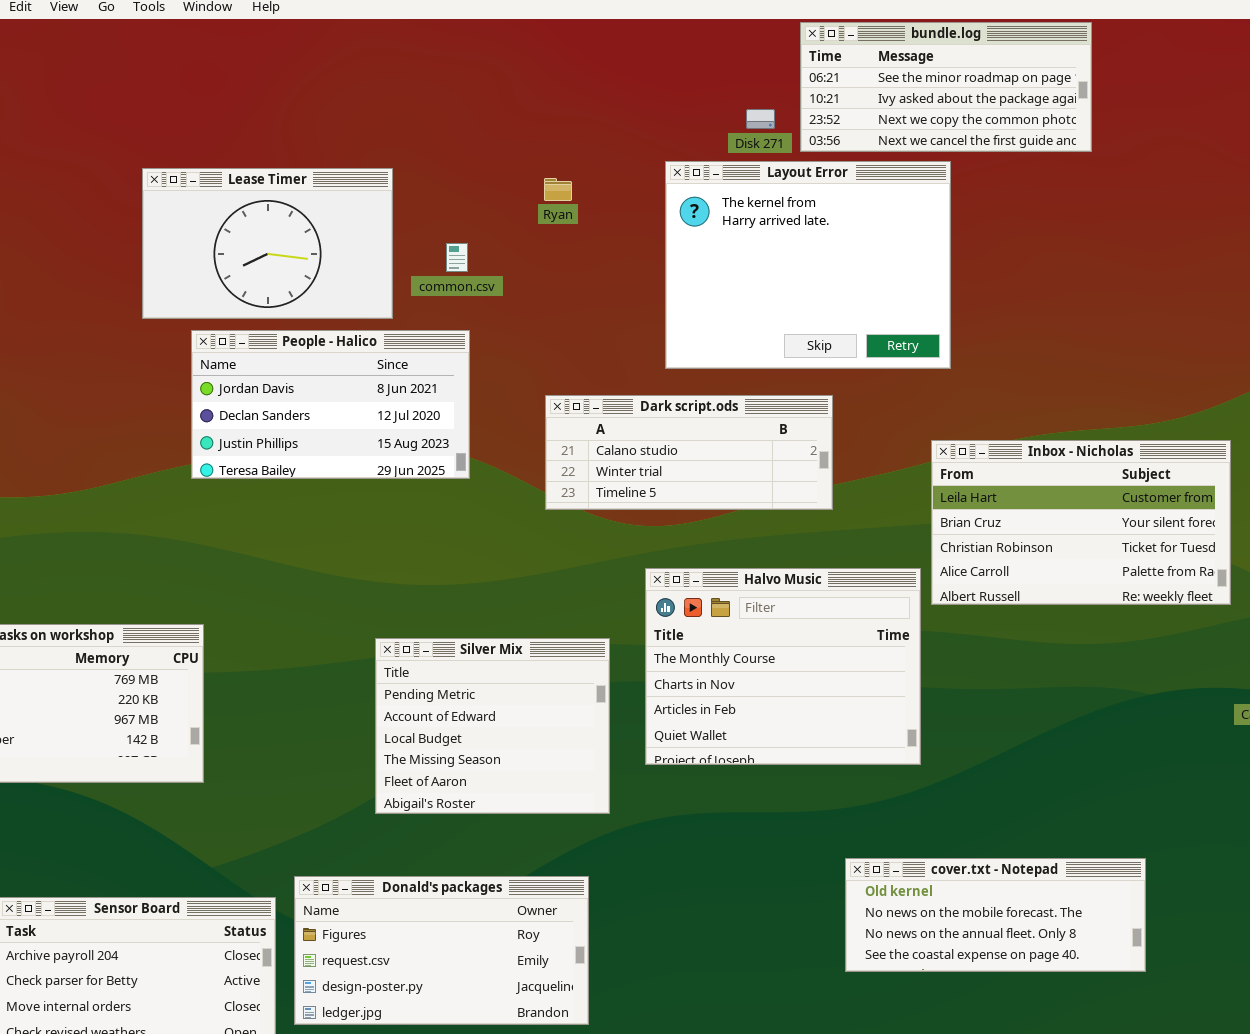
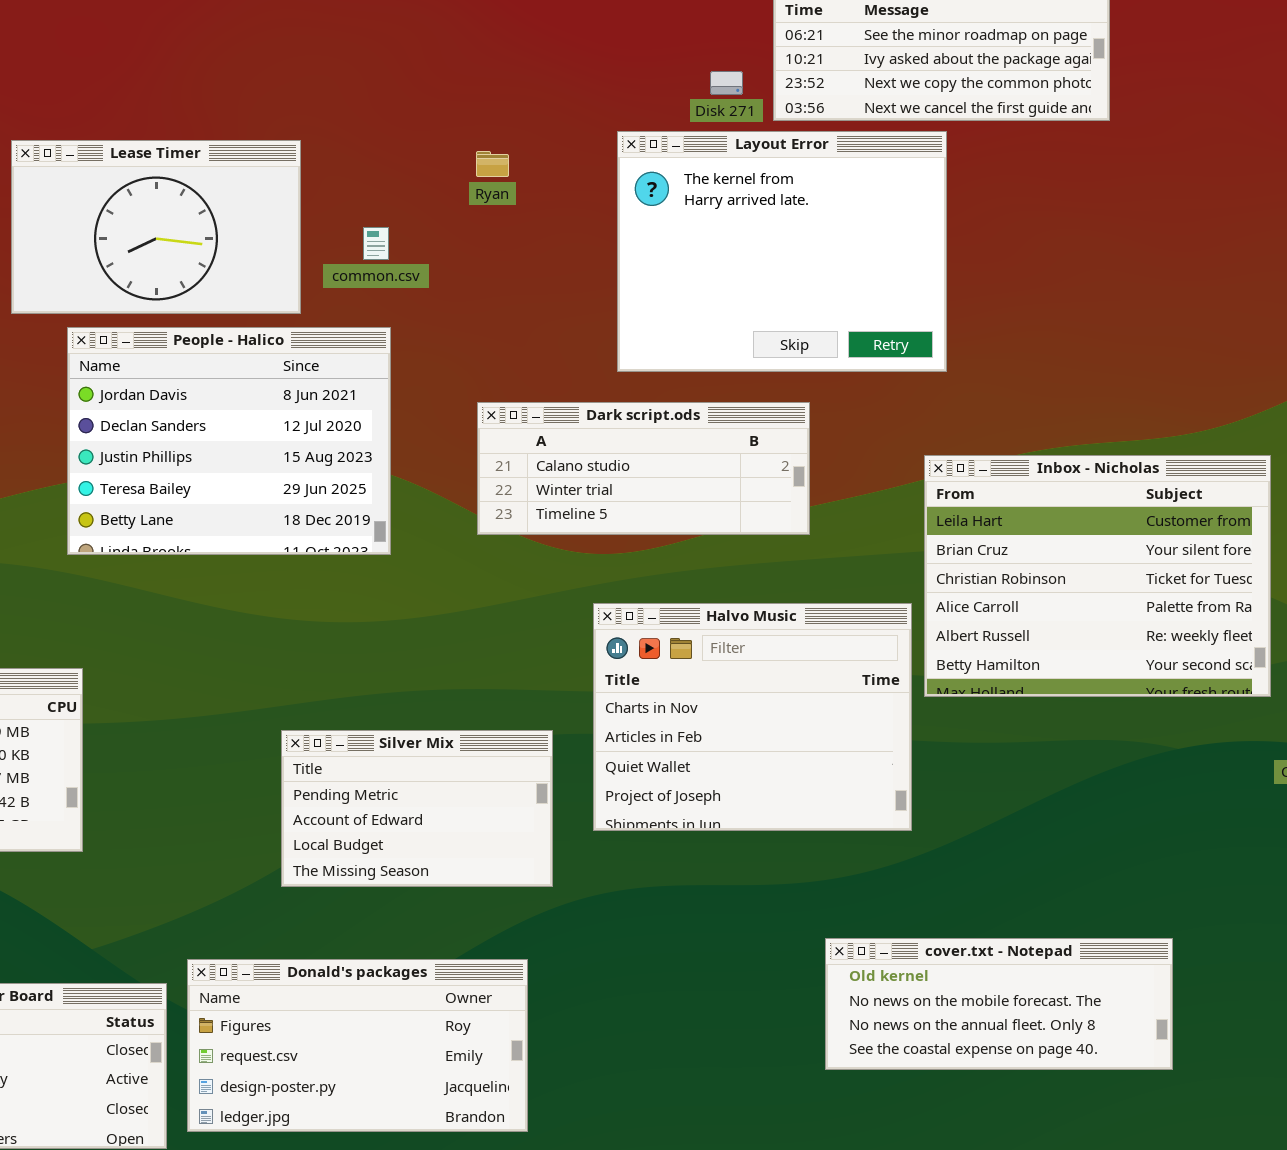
People - Halico: [191,330,470,479] -> [67,327,391,555], resized
Inbox - Nicholas: [931,440,1231,605] -> [924,455,1271,697], resized
Halvo Music: [645,568,921,765] -> [593,603,912,831], scrolled down 1 row
Silver Mix: [375,638,610,814] -> [281,730,553,887], resized

